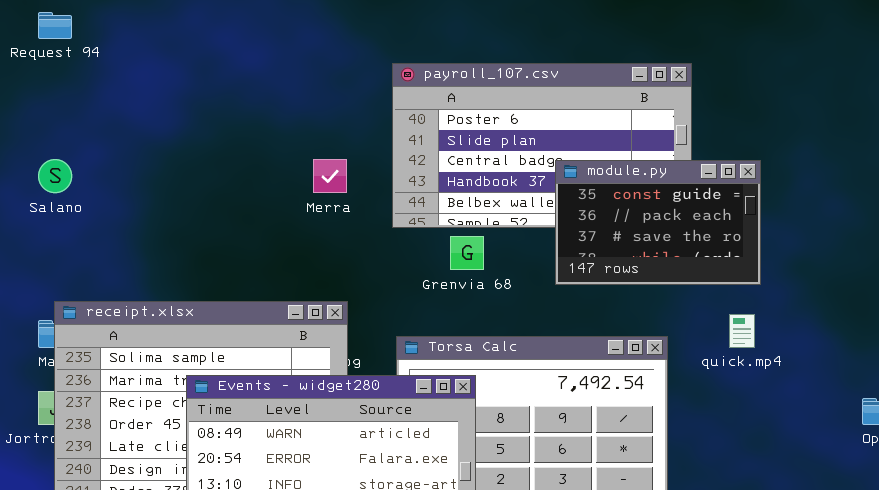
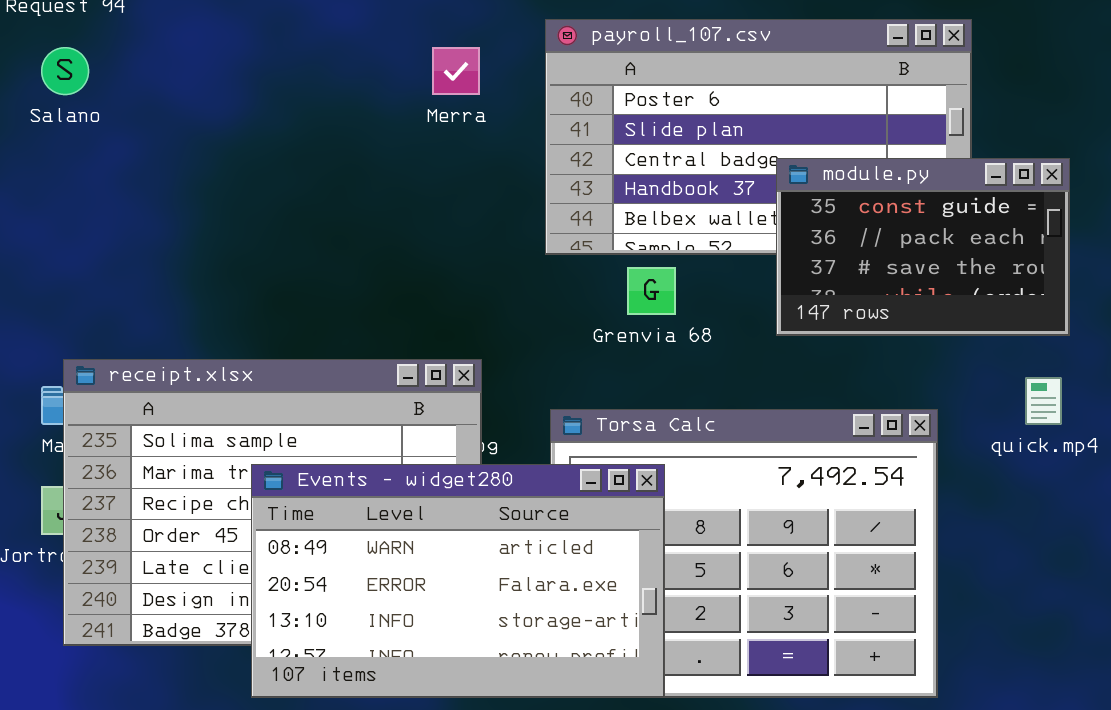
Salano: [38,159,72,193] -> [41,47,89,95], moved
Merra: [313,159,347,193] -> [432,47,480,95], moved

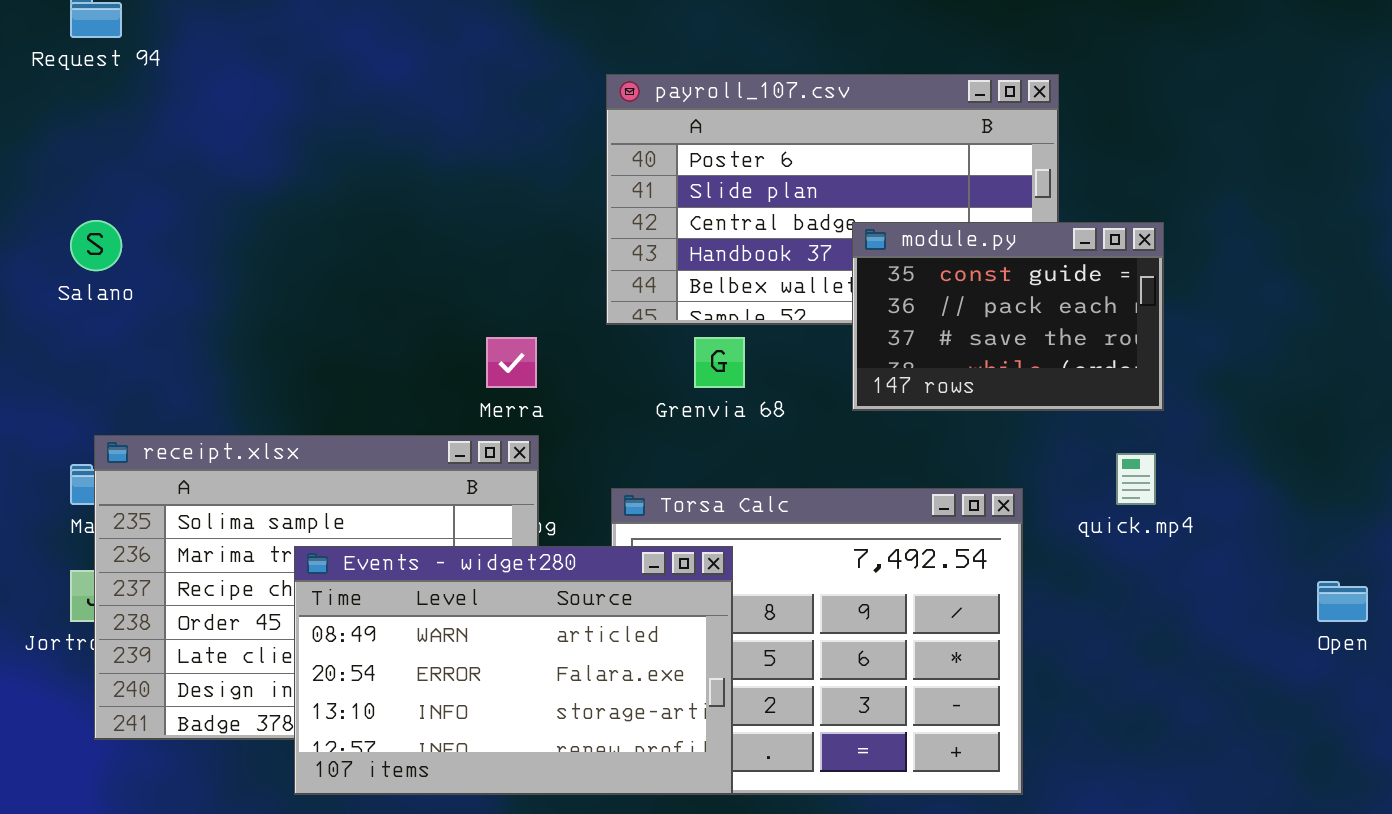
Salano: [41,47,89,95] -> [70,220,122,271], moved
Merra: [432,47,480,95] -> [486,337,537,388], moved

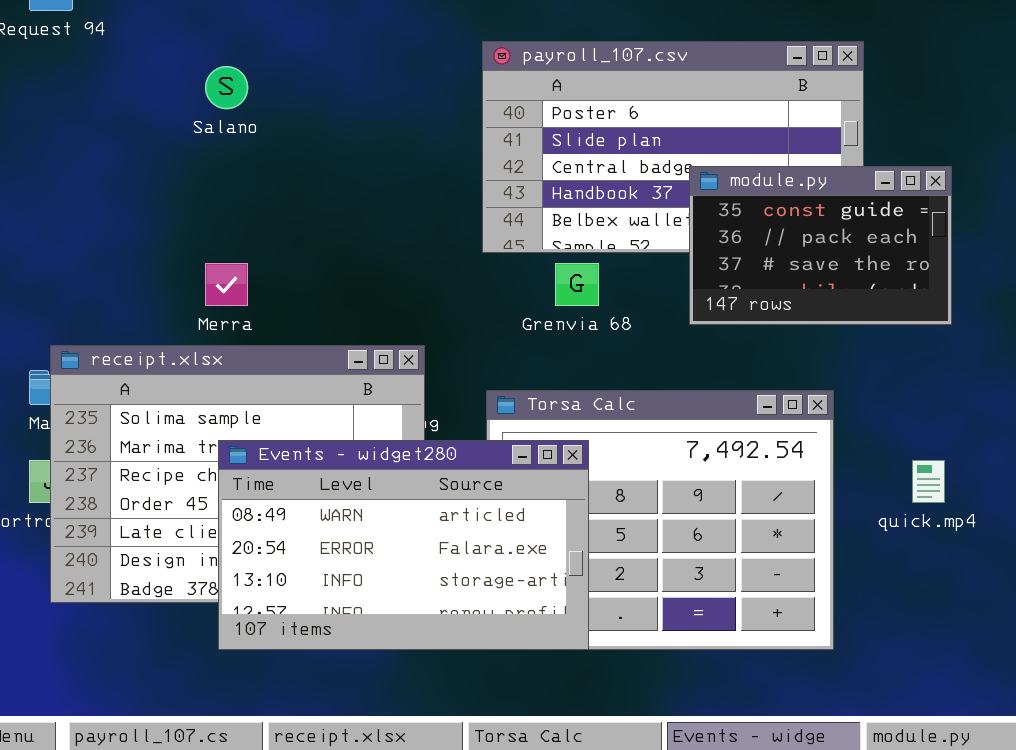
Salano: [70,220,122,271] -> [205,66,248,109], moved
Merra: [486,337,537,388] -> [205,263,248,306], moved
quick.mp4: [1116,453,1156,505] -> [912,460,945,503], moved

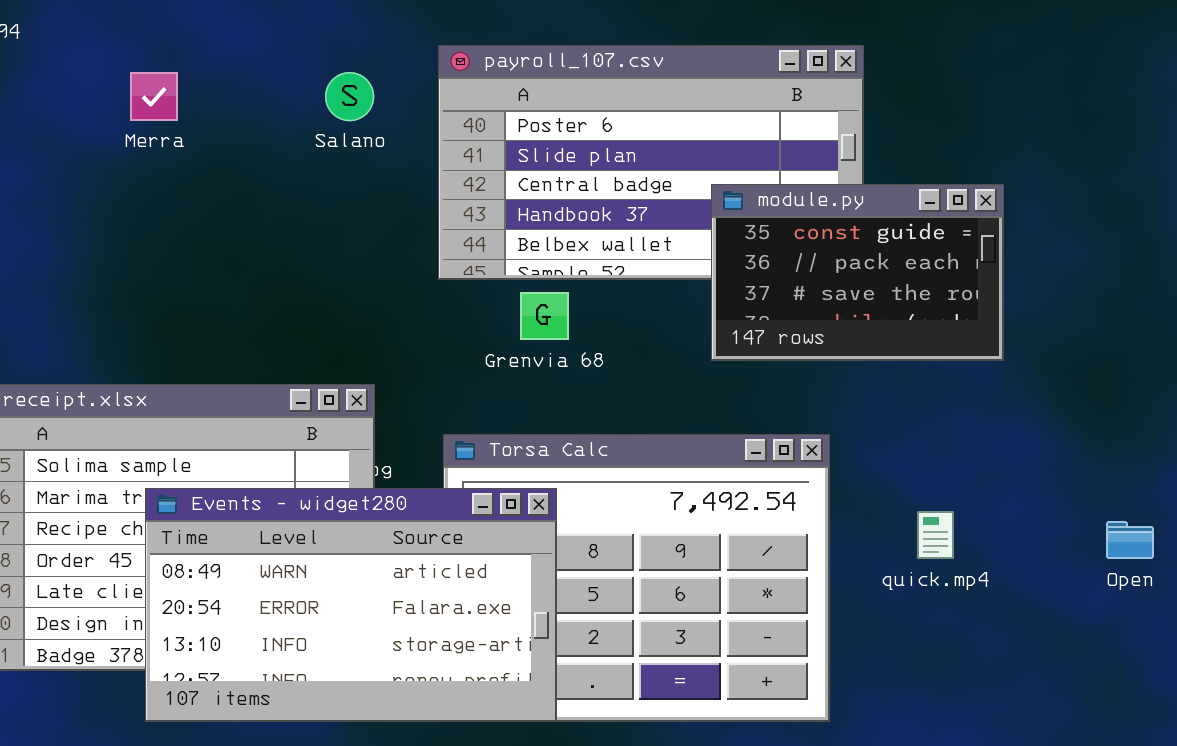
Salano: [205,66,248,109] -> [325,72,374,121], moved
module.py: [689,166,952,325] -> [711,184,1004,361], moved
Merra: [205,263,248,306] -> [130,72,178,121], moved

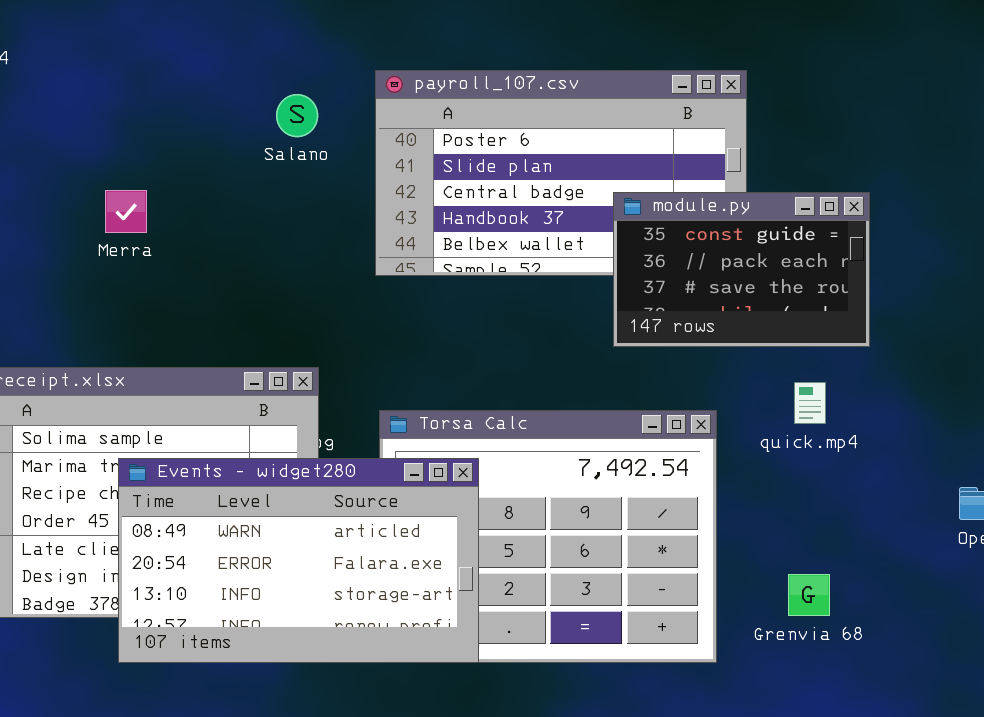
Merra: [130,72,178,121] -> [105,190,147,233], moved
Grenvia 68: [520,292,569,340] -> [788,574,830,616], moved
quick.mp4: [917,511,954,559] -> [794,382,826,424], moved

